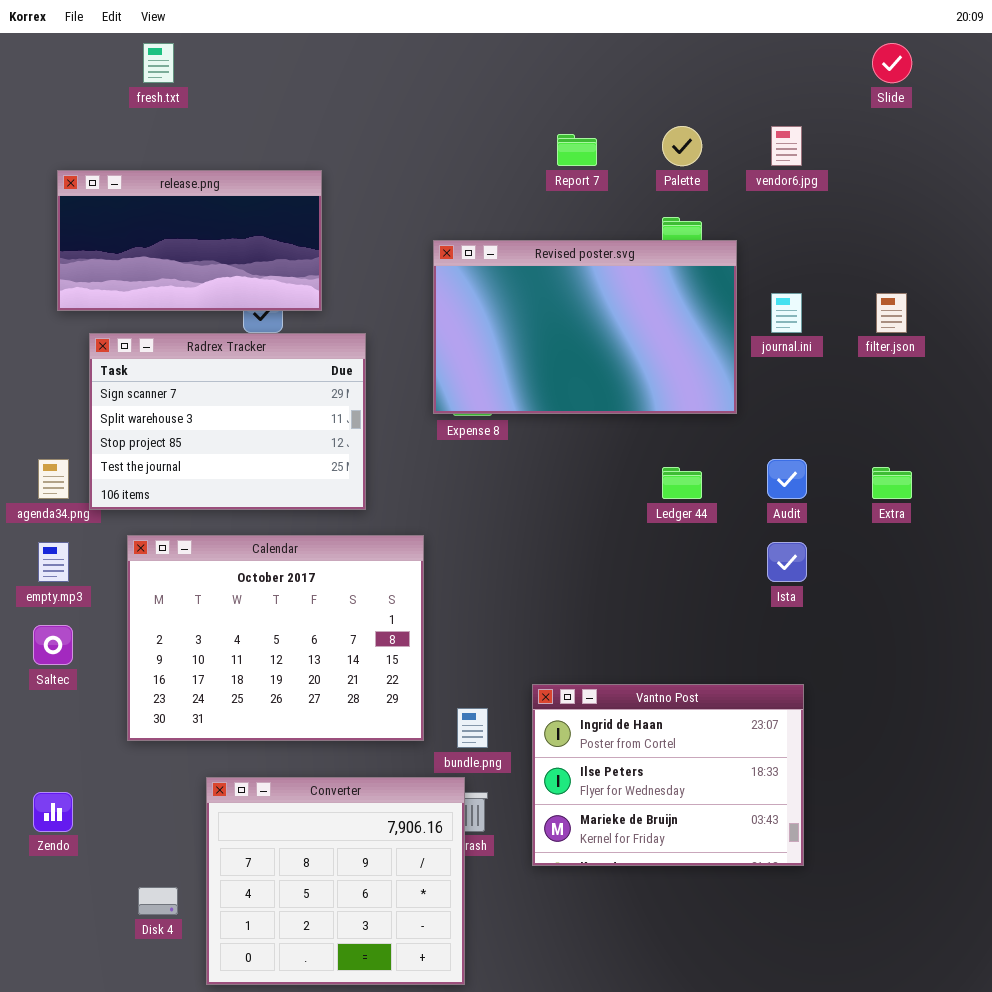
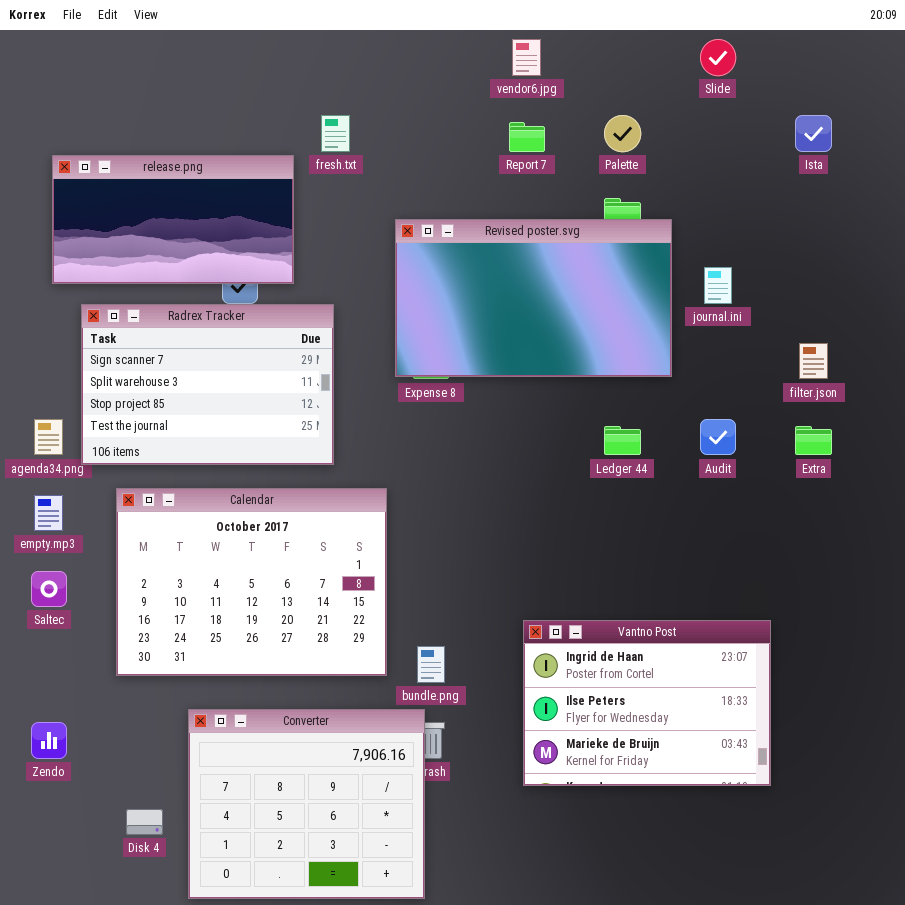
fresh.txt: [143,43,174,83] -> [321,115,350,152], moved
Slide: [872,43,912,83] -> [700,39,736,76], moved
vendor6.jpg: [771,126,802,166] -> [512,39,541,76], moved
filter.json: [876,293,907,333] -> [799,343,828,379], moved
Ista: [767,542,807,582] -> [795,115,832,152], moved
Vantno Post: [532,684,804,866] -> [523,620,771,786], moved

